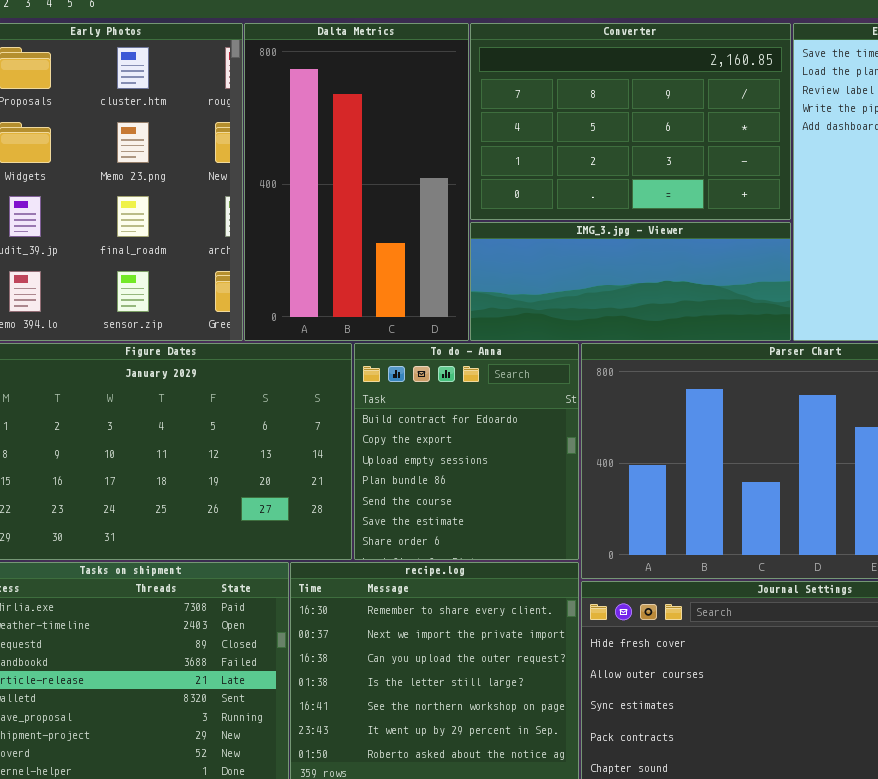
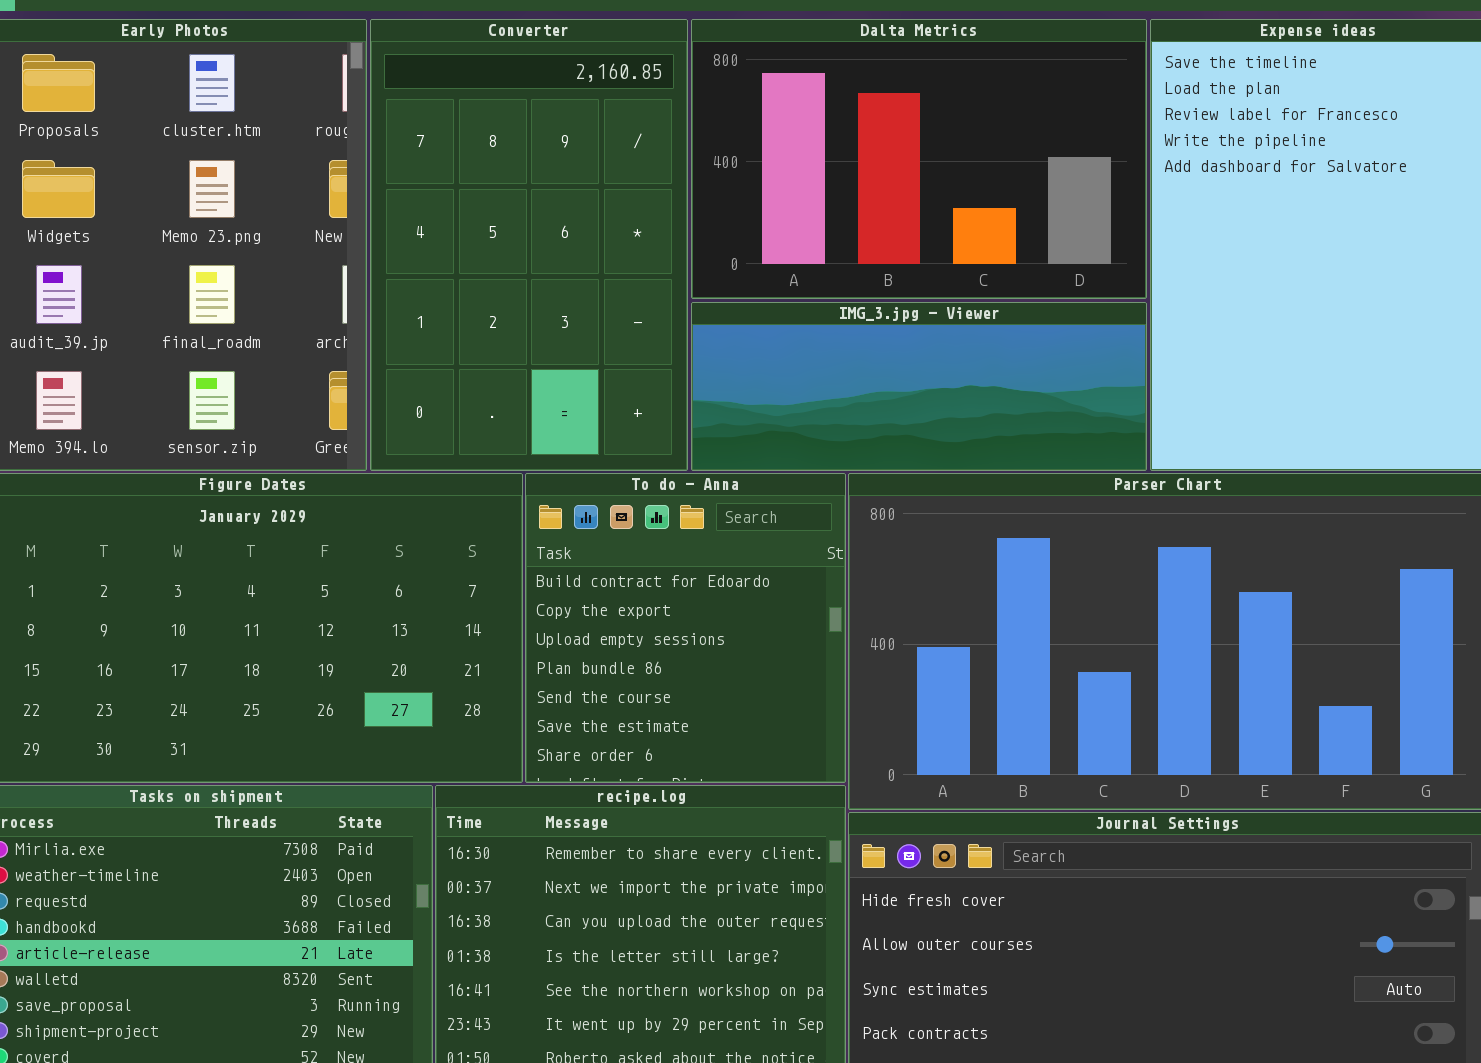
Dalta Metrics: [244,23,469,341] -> [691,19,1147,299], moved, resized
Converter: [470,23,791,220] -> [370,19,688,471], moved, resized

